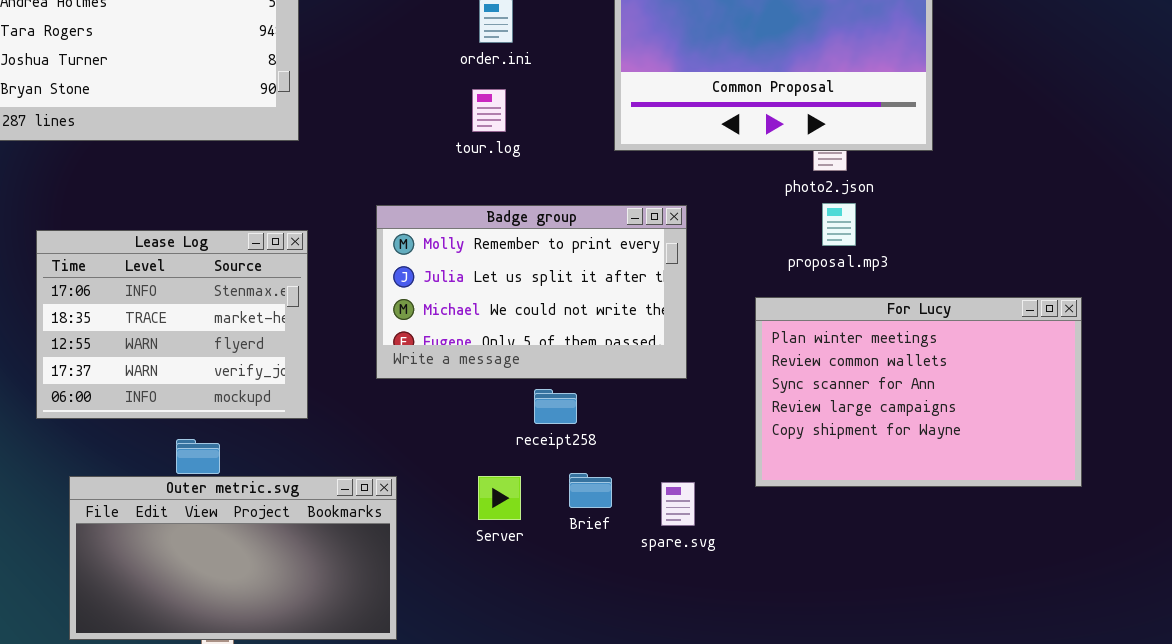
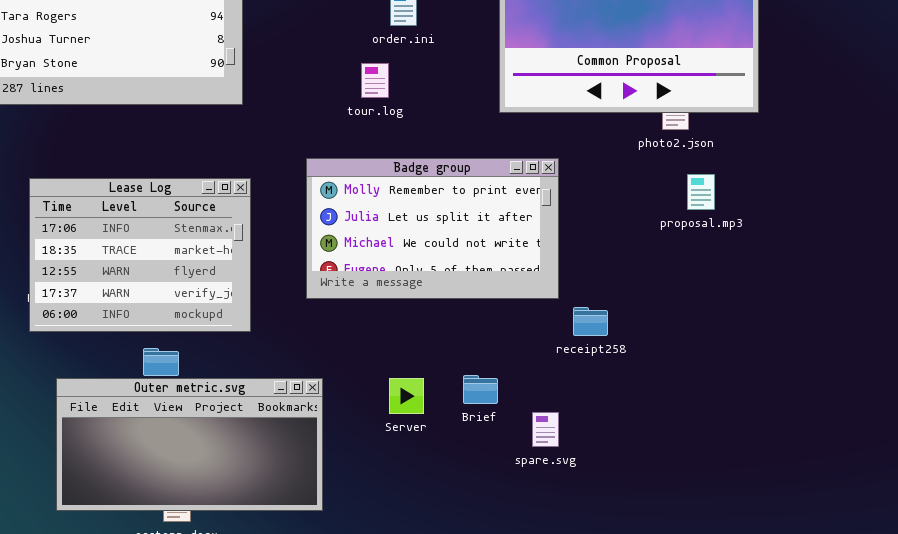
tour.log: [472,89,506,132] -> [361,63,389,98], moved
proposal.mp3: [822,203,856,246] -> [687,174,715,210], moved
For Lucy: [755,297,1082,487] -> none, closed
receipt258: [534,389,577,424] -> [573,307,608,336], moved
spare.svg: [661,482,695,526] -> [532,412,559,447], moved

